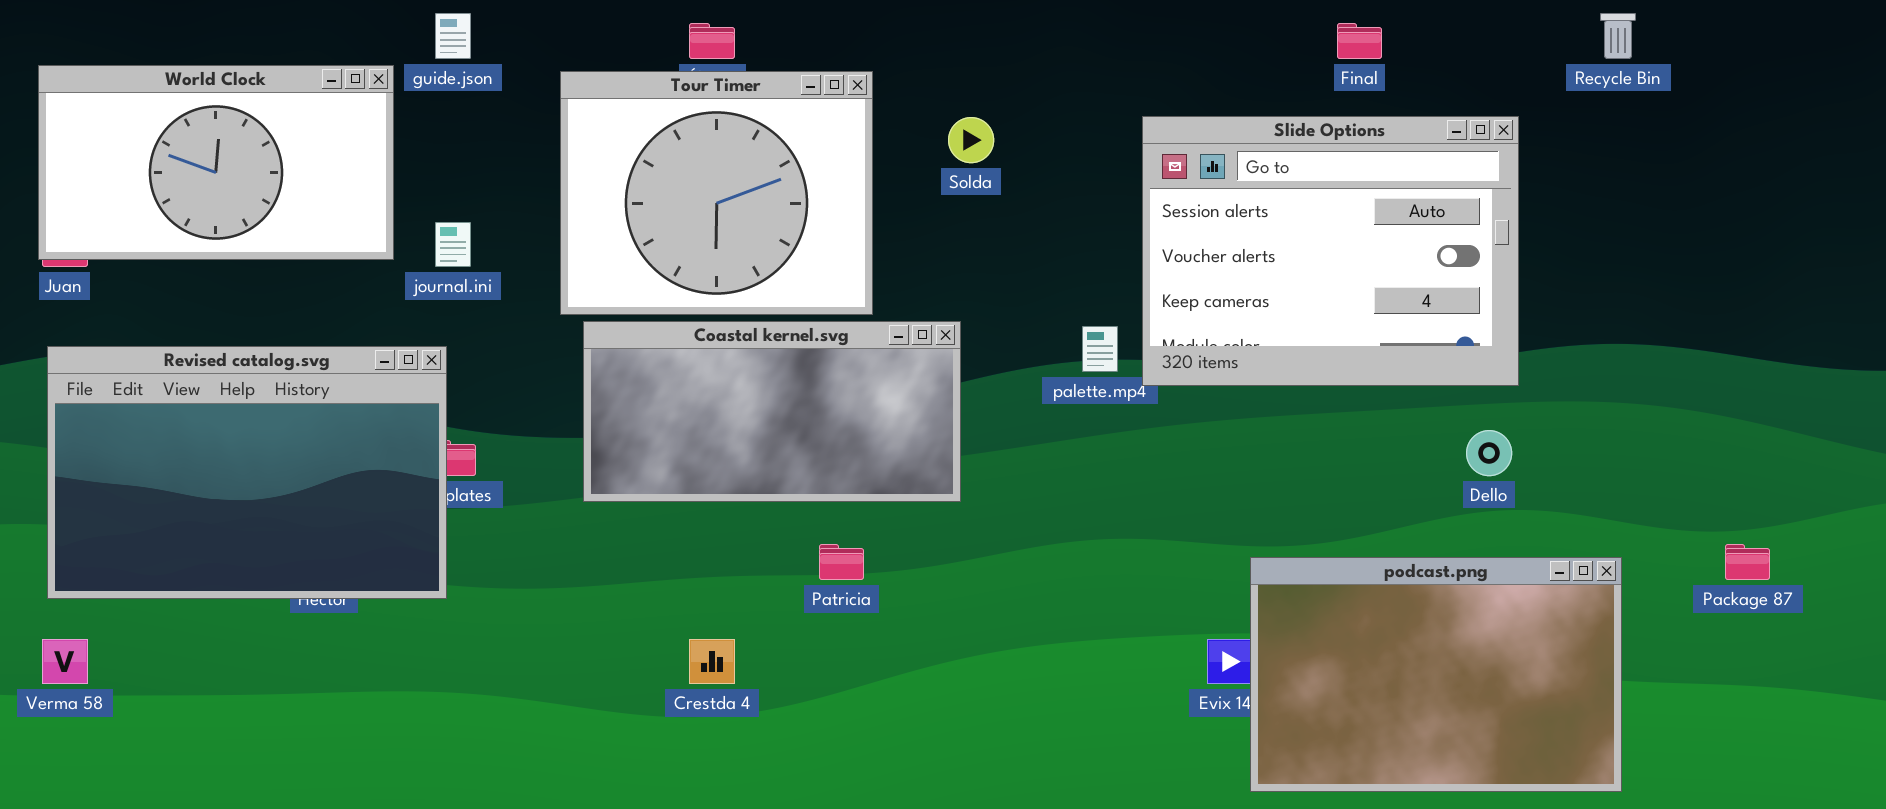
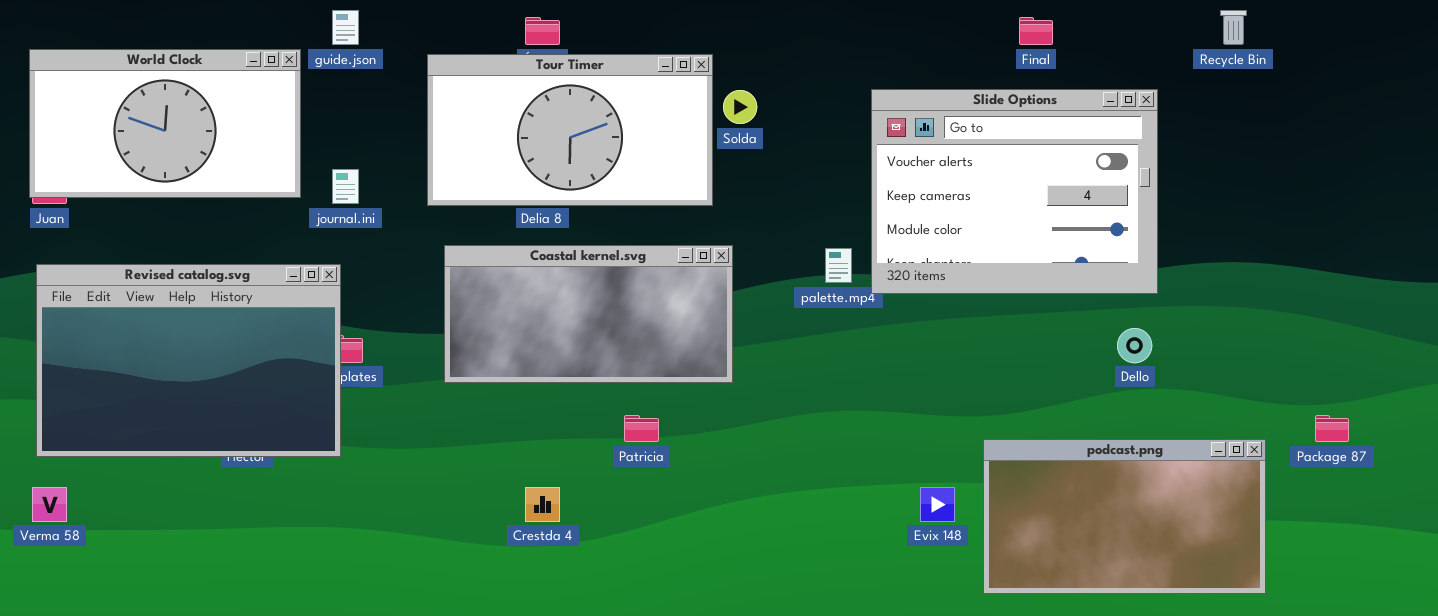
Tour Timer: [560,71,873,315] -> [427,54,713,206], resized
Slide Options: [1142,116,1519,386] -> [871,89,1158,294], scrolled down 1 row
podcast.png: [1250,557,1622,792] -> [983,439,1266,594], moved, resized

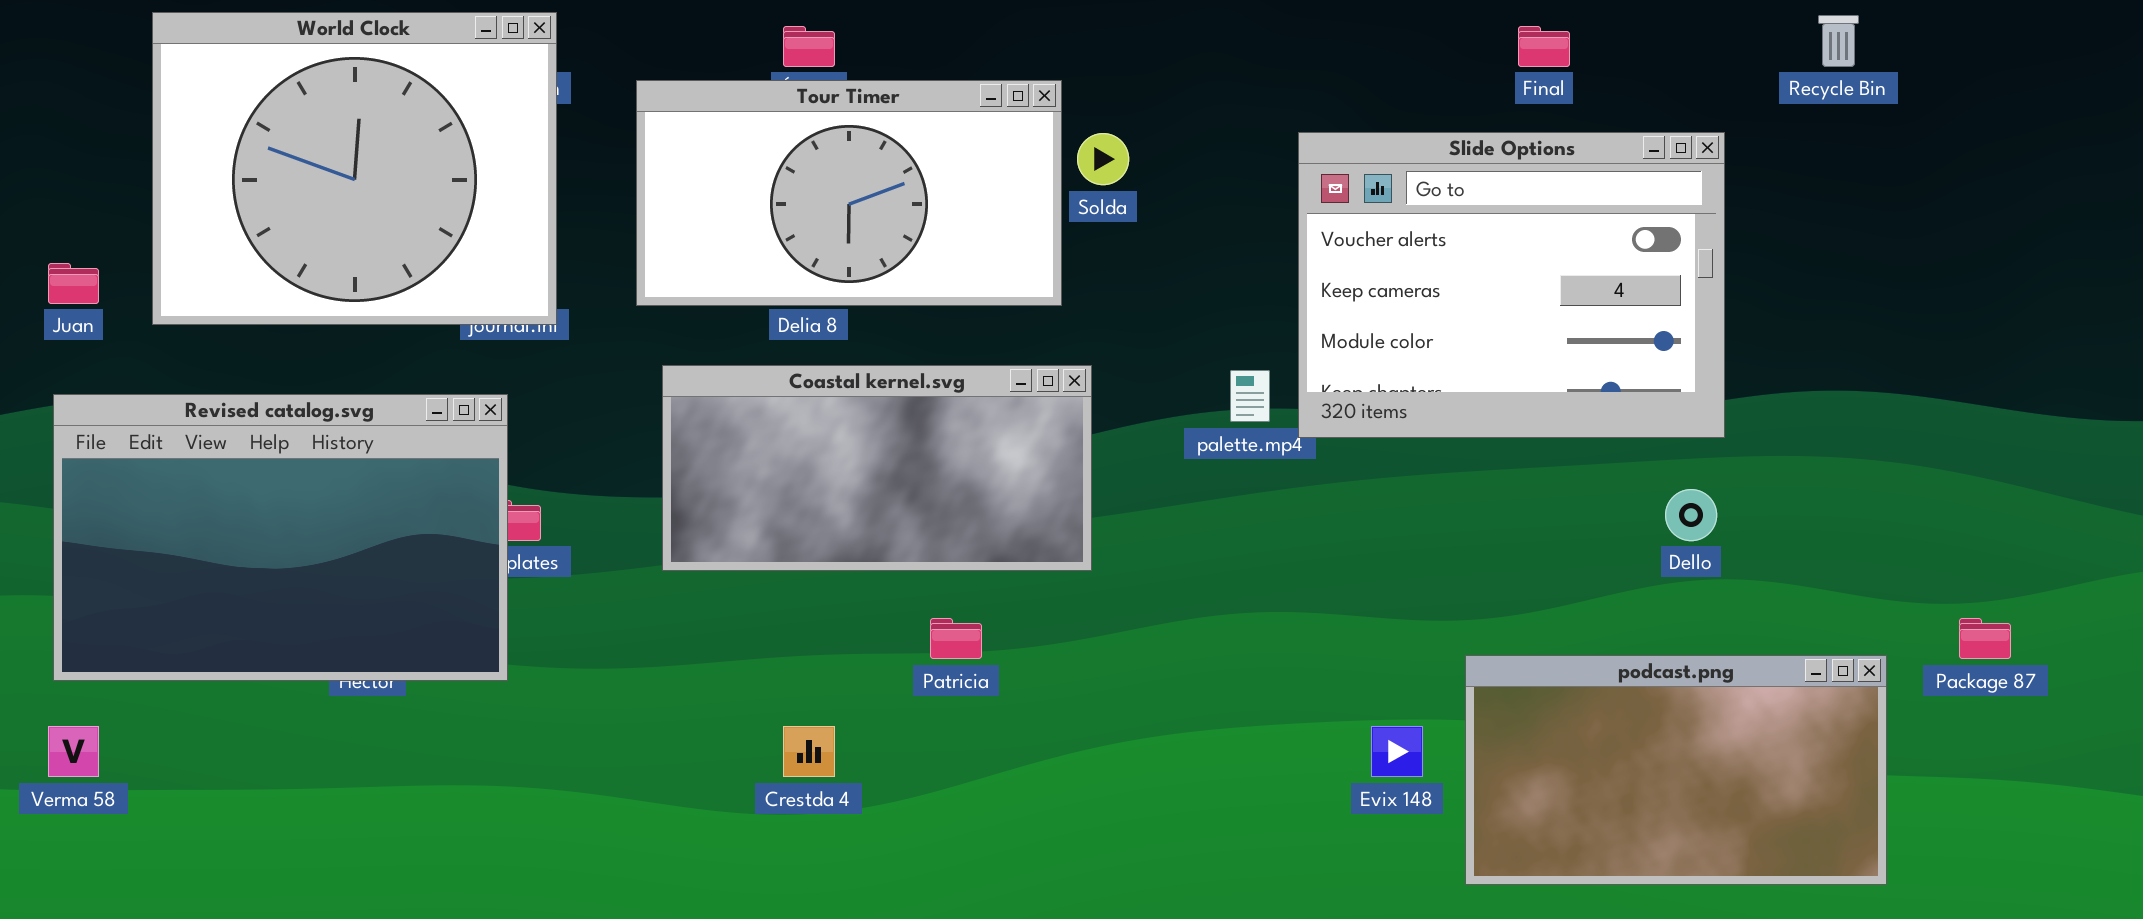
World Clock: [29,49,301,198] -> [152,12,557,325], moved, resized

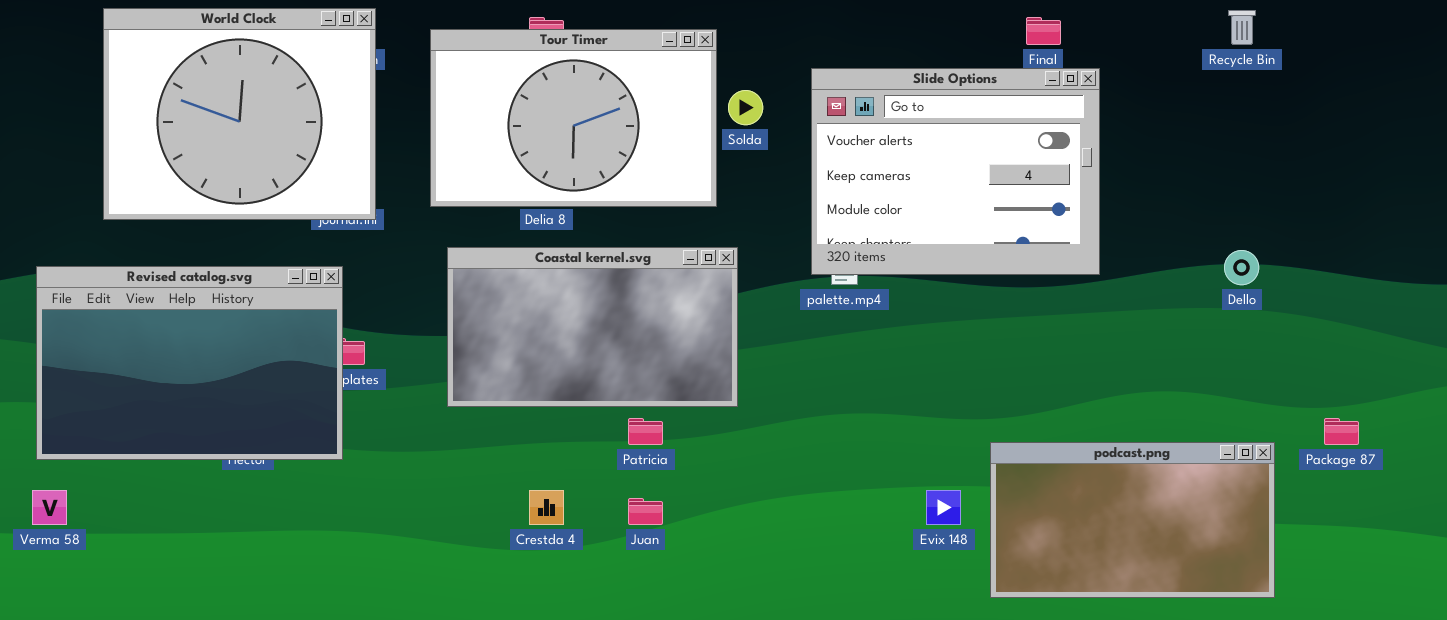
Tour Timer: [636,80,1062,306] -> [430,29,717,207], resized
Slide Options: [1298,132,1725,438] -> [811,68,1100,275], moved
Juan: [48,263,99,304] -> [628,498,663,525], moved
Coastal kernel.svg: [662,365,1092,571] -> [447,247,738,407], resized
Dello: [1665,489,1717,541] -> [1224,250,1259,285], moved

